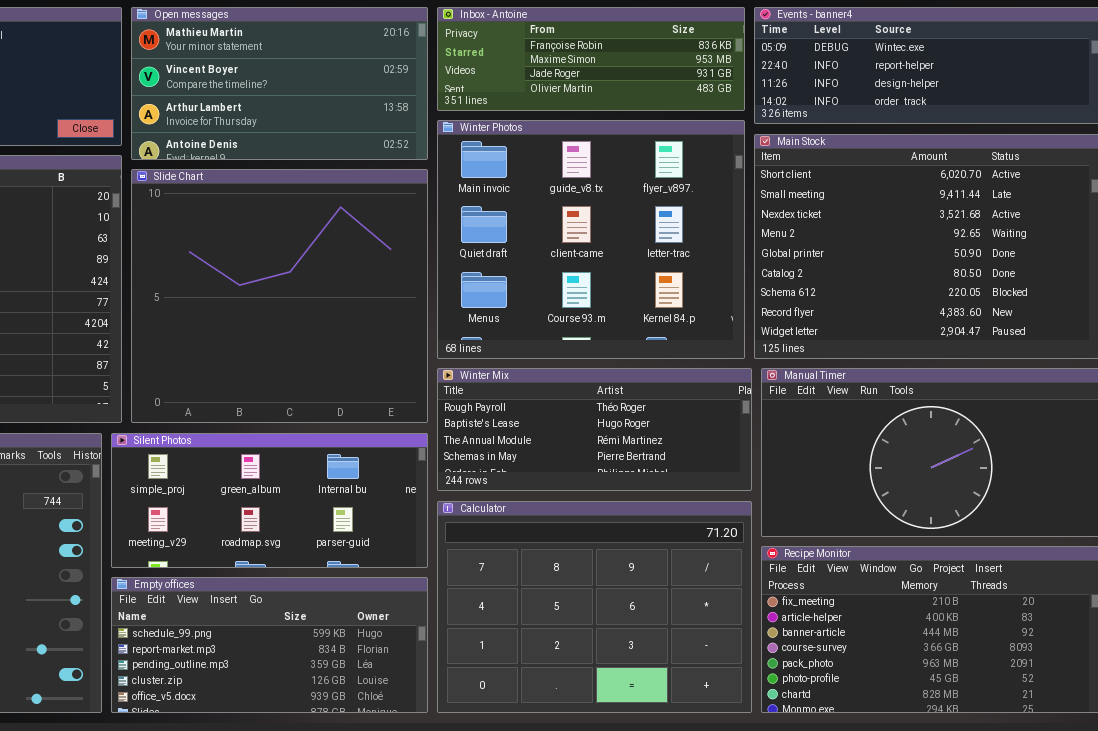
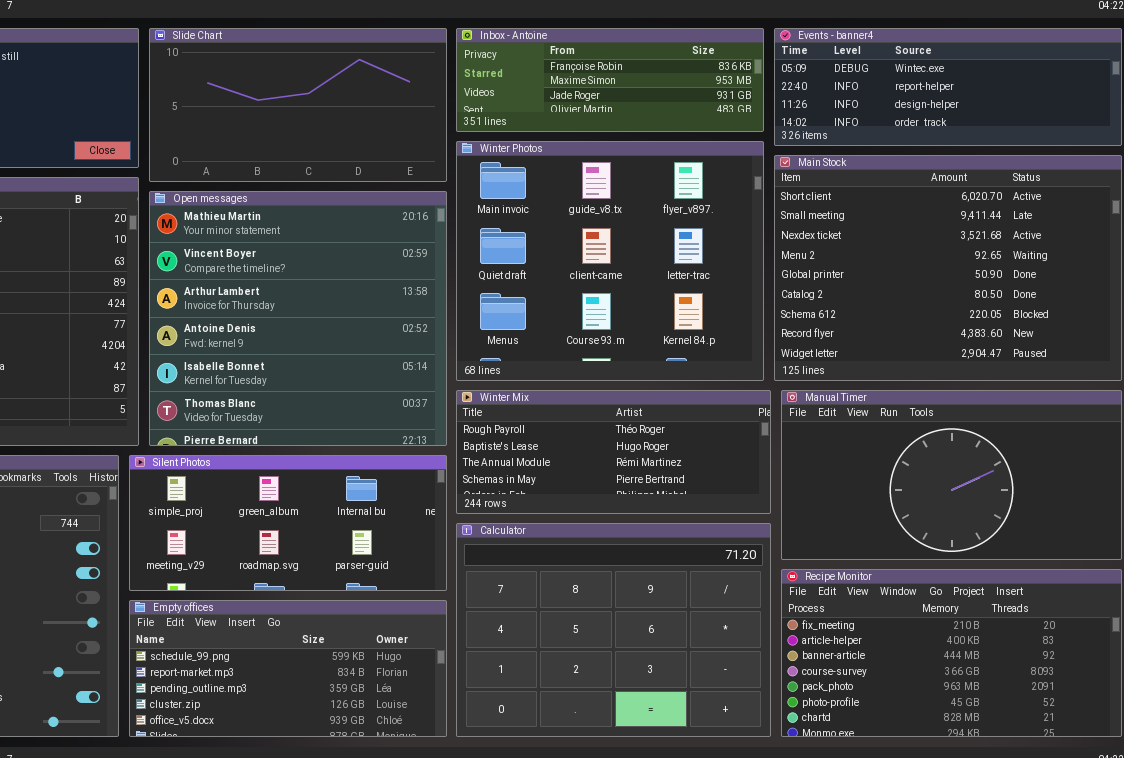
Open messages: [131,7,428,160] -> [149,191,447,446], moved, resized
Slide Chart: [131,169,428,423] -> [149,28,447,182], moved, resized

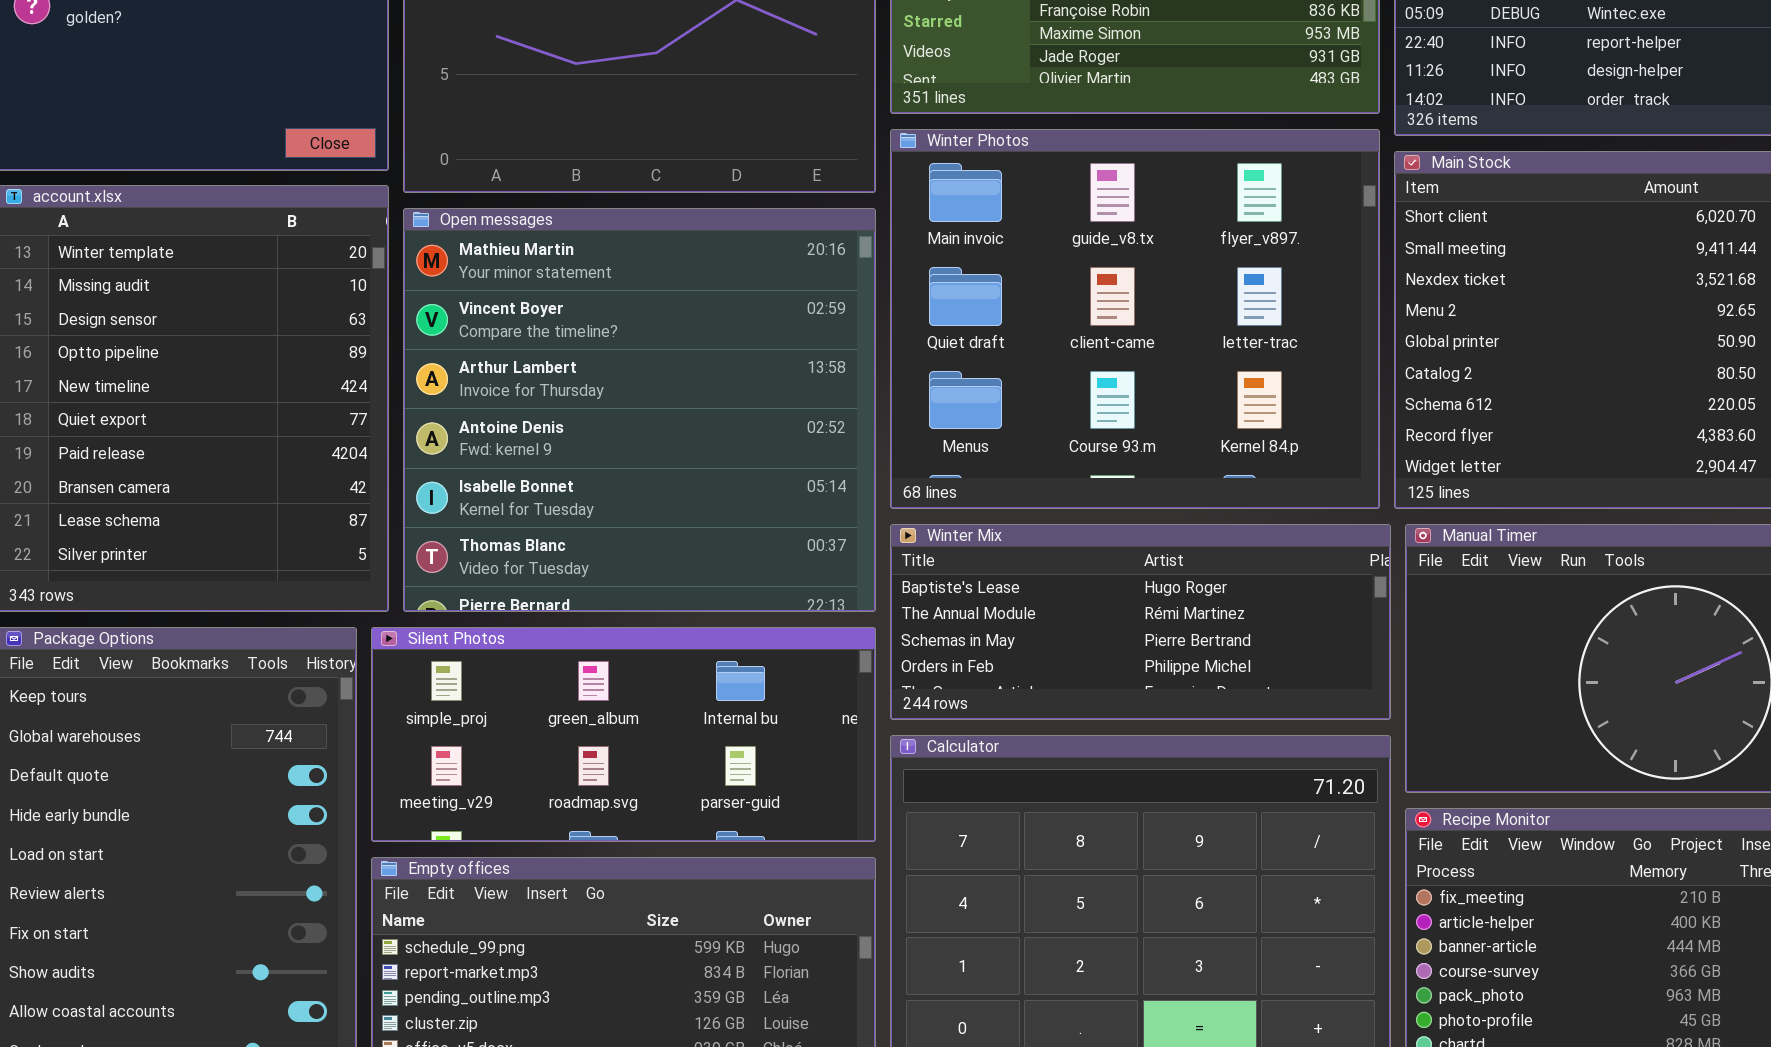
Winter Mix: [456,390,771,514] -> [890,524,1391,720], scrolled down 1 row

